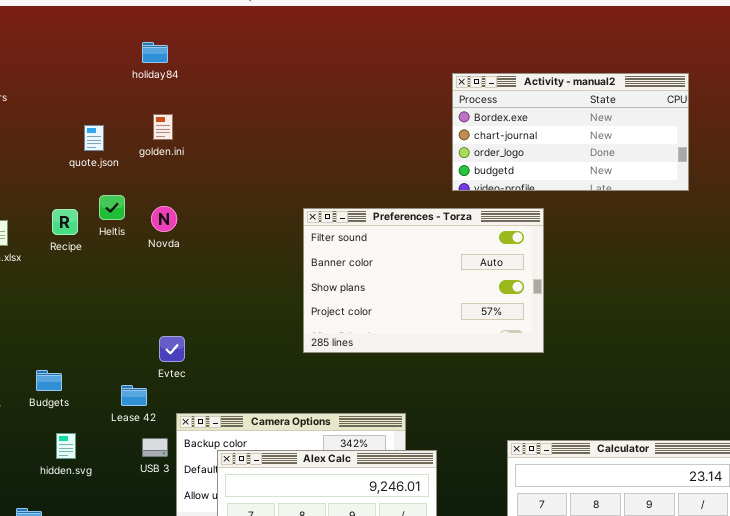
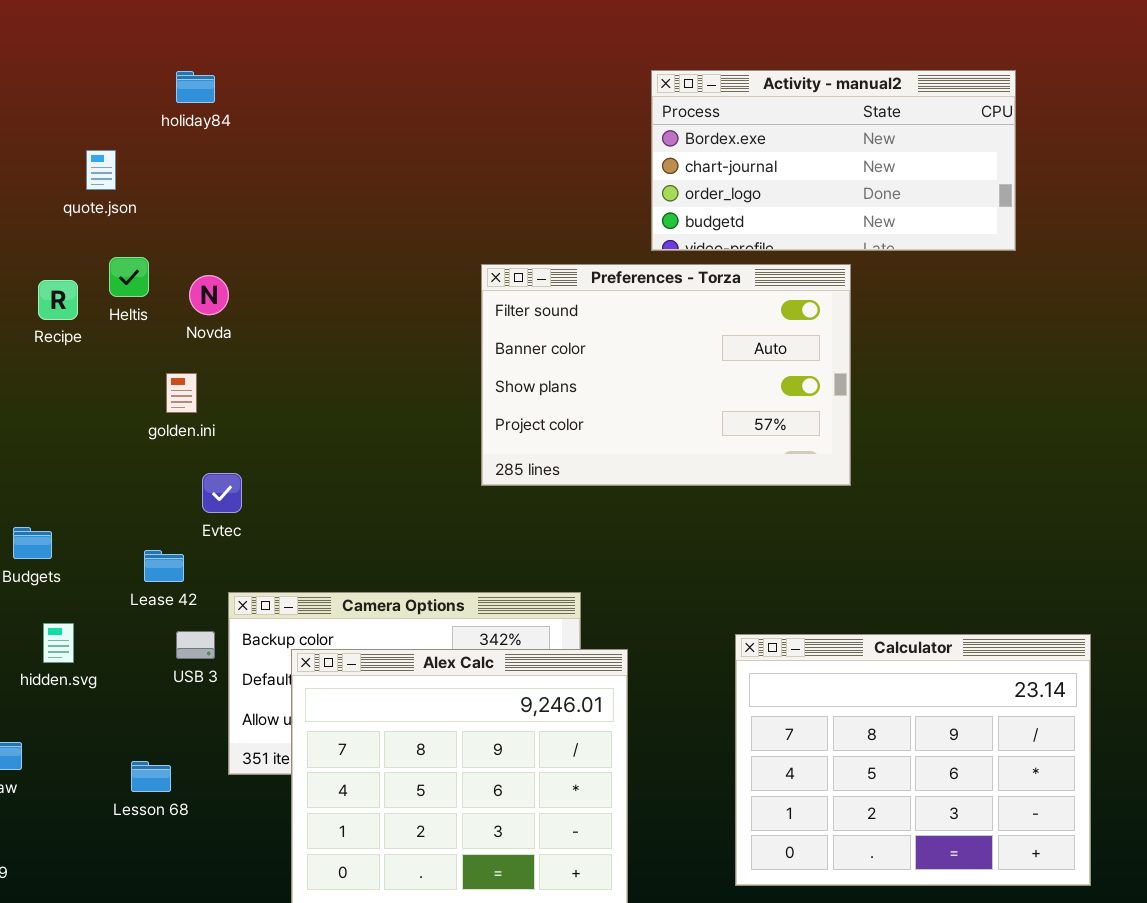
holiday84: [142,42,168,63] -> [176,71,215,103], moved
golden.ini: [153,114,173,140] -> [166,373,197,413], moved
Preferences - Torza: [303,208,544,353] -> [481,264,851,486], moved

